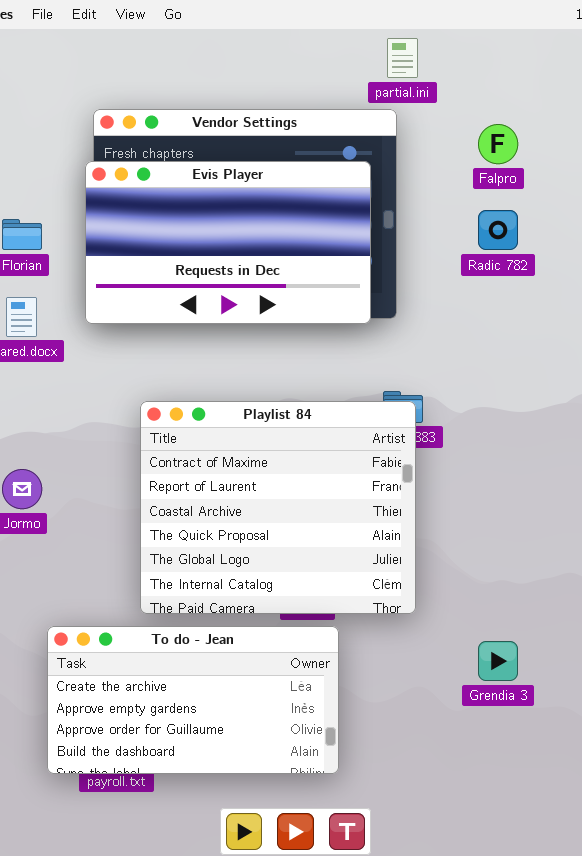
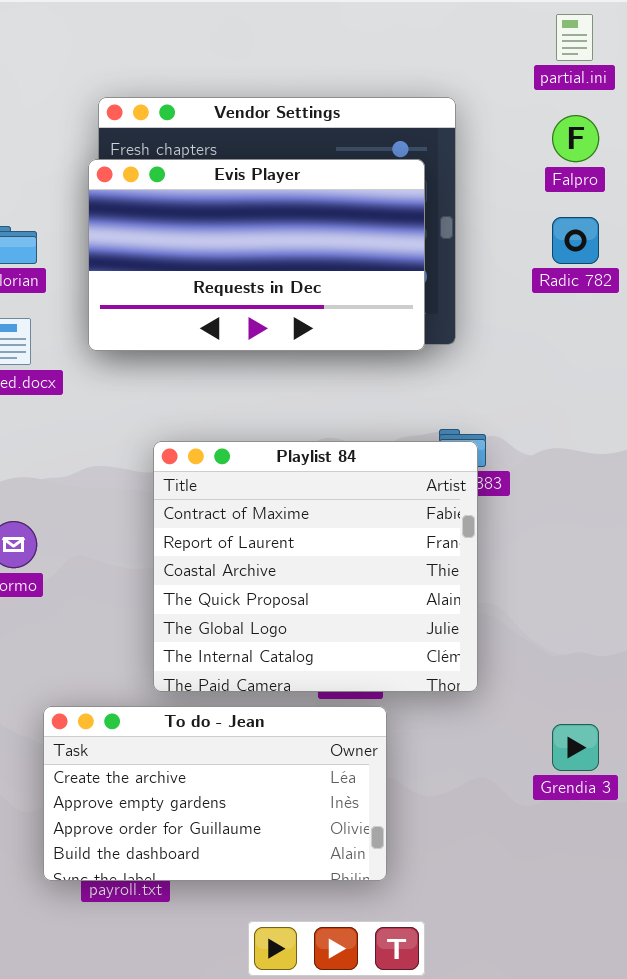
partial.ini: [387,38,418,78] -> [556,14,593,61], moved

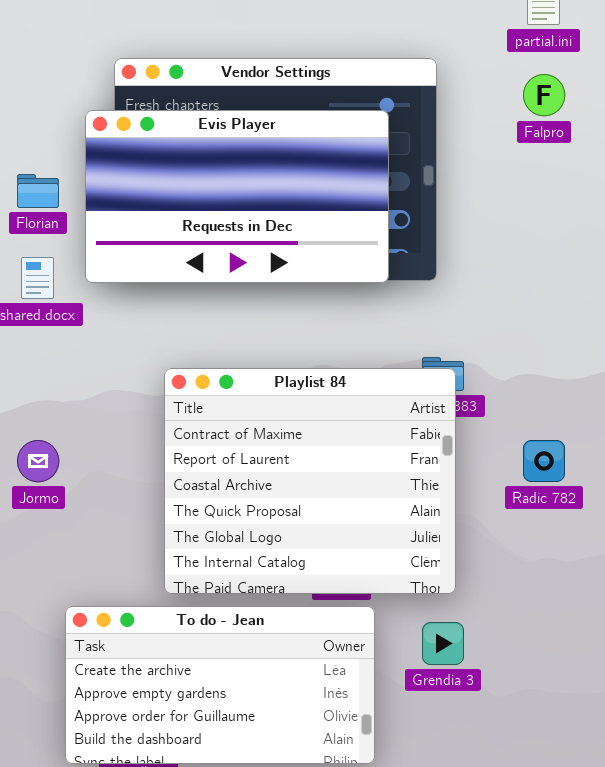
Evis Player: [88,159,425,351] -> [85,110,389,283], moved
Radic 782: [552,217,599,264] -> [523,440,565,482], moved
Grendia 3: [552,724,599,771] -> [422,622,464,665], moved

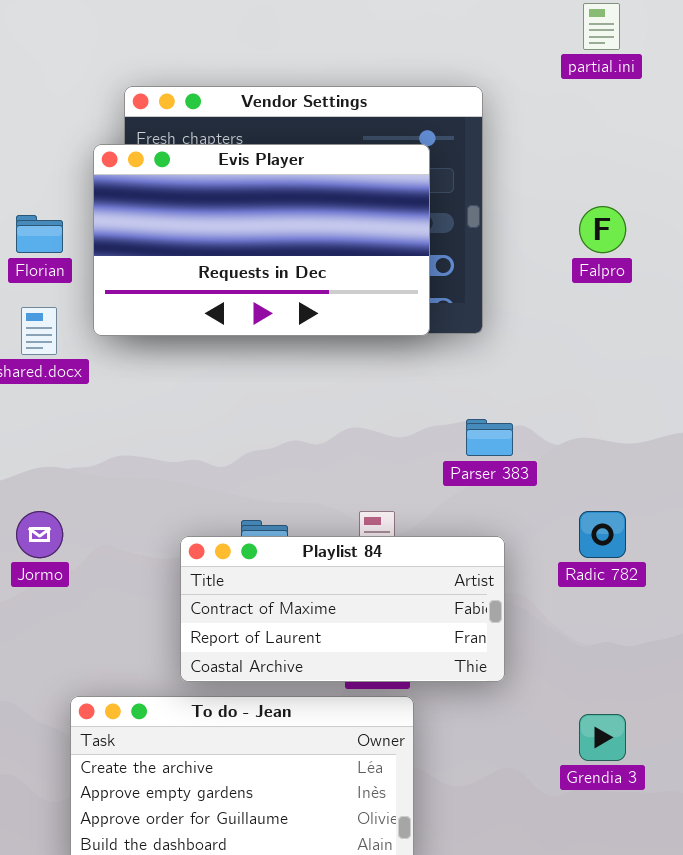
Falpro: [523,74,565,116] -> [579,206,626,253], moved
Playlist 84: [164,368,456,594] -> [180,536,505,682], resized
Grendia 3: [422,622,464,665] -> [579,714,626,761], moved

